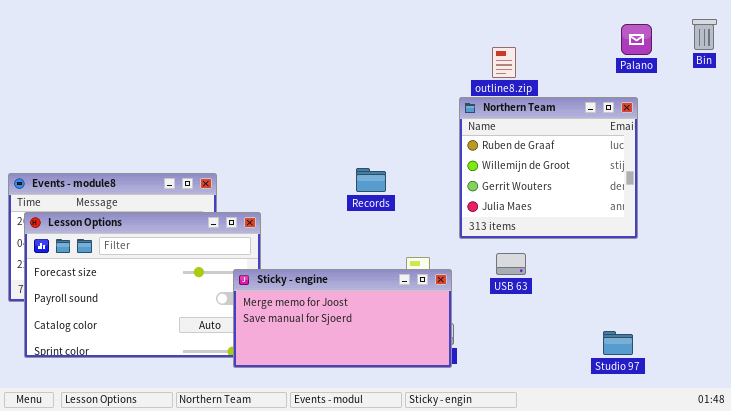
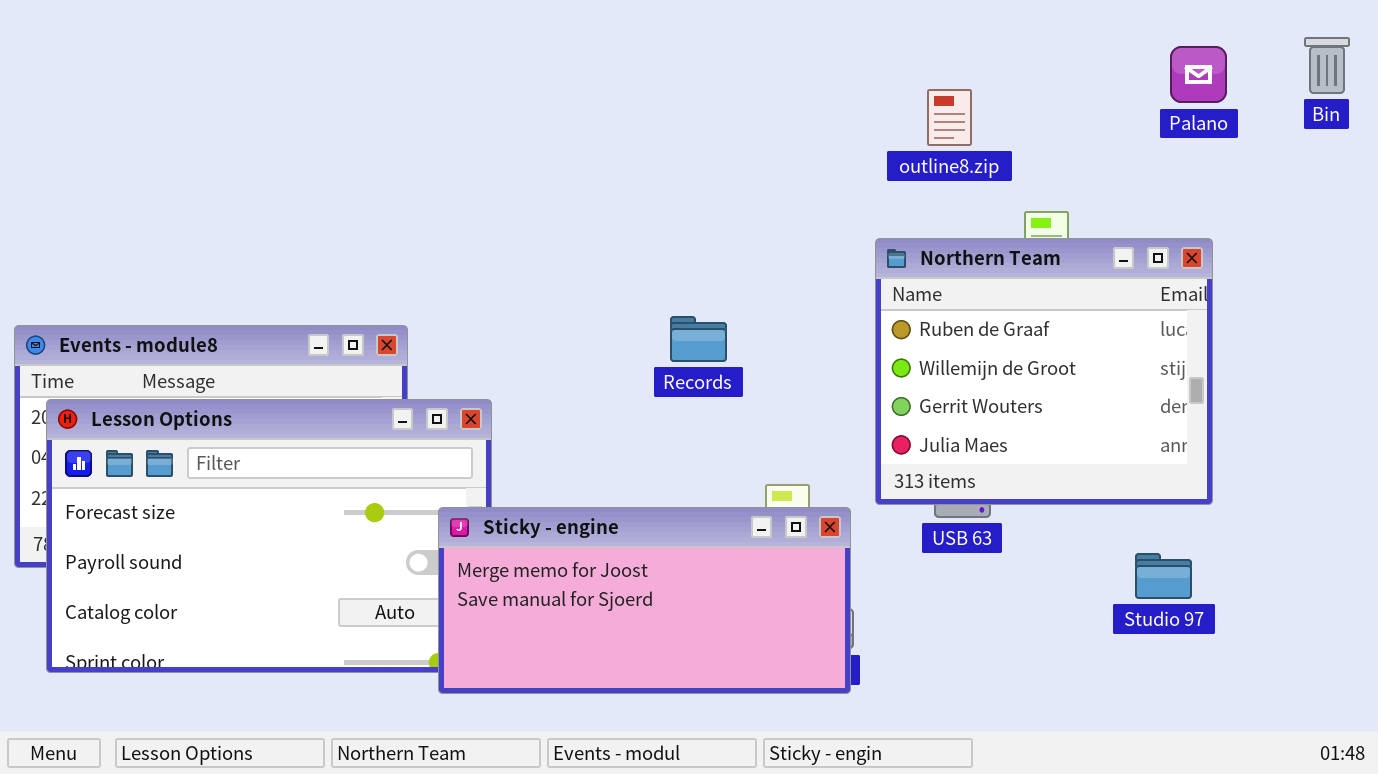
Northern Team: [459,97,638,239] -> [875,238,1213,505], moved
Studio 97: [603,331,633,355] -> [1135,553,1192,599], moved

